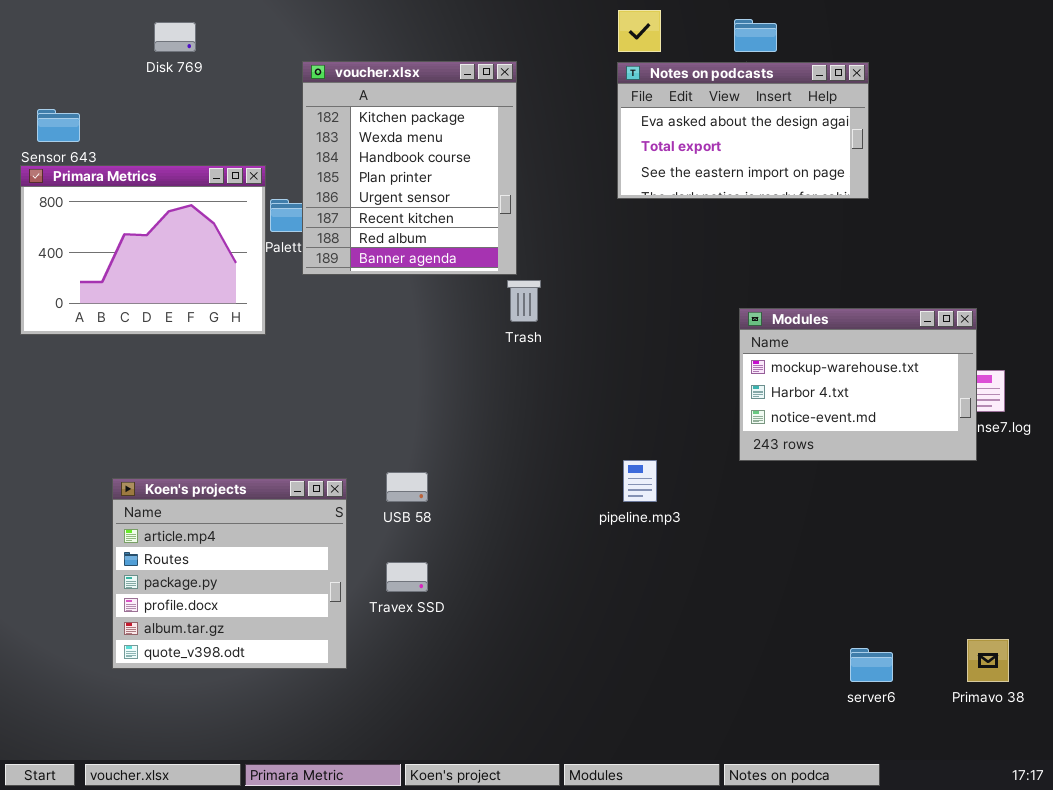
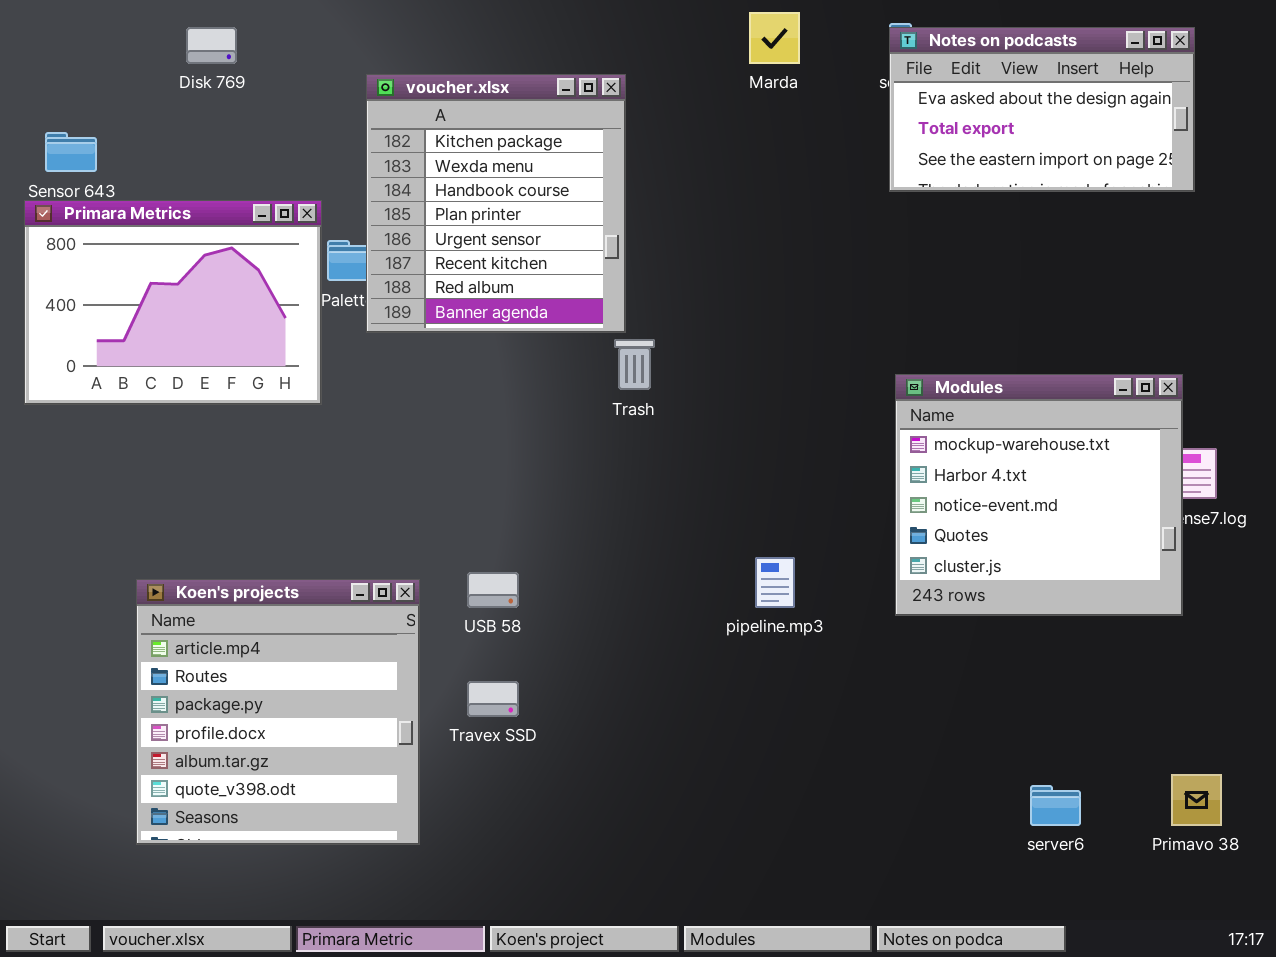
Notes on podcasts: [617,62,869,199] -> [889,27,1195,192], moved
Modules: [739,308,977,461] -> [895,374,1183,616], resized
Koen's projects: [112,478,347,669] -> [136,579,420,845], resized

